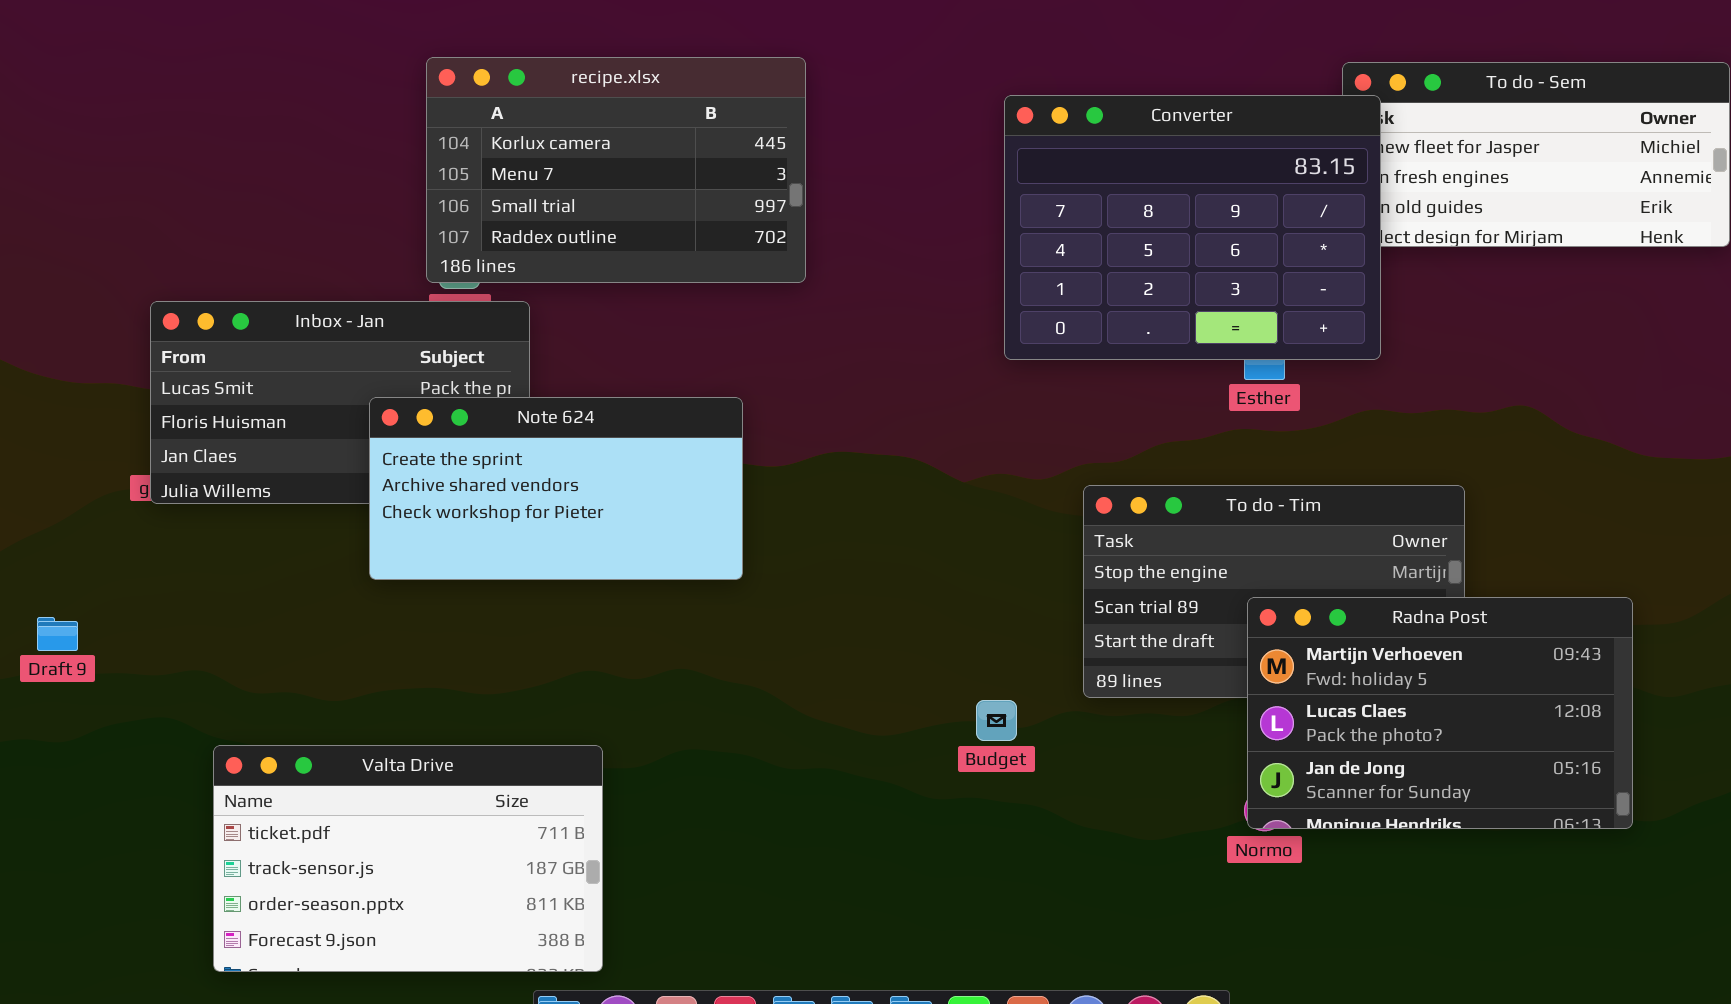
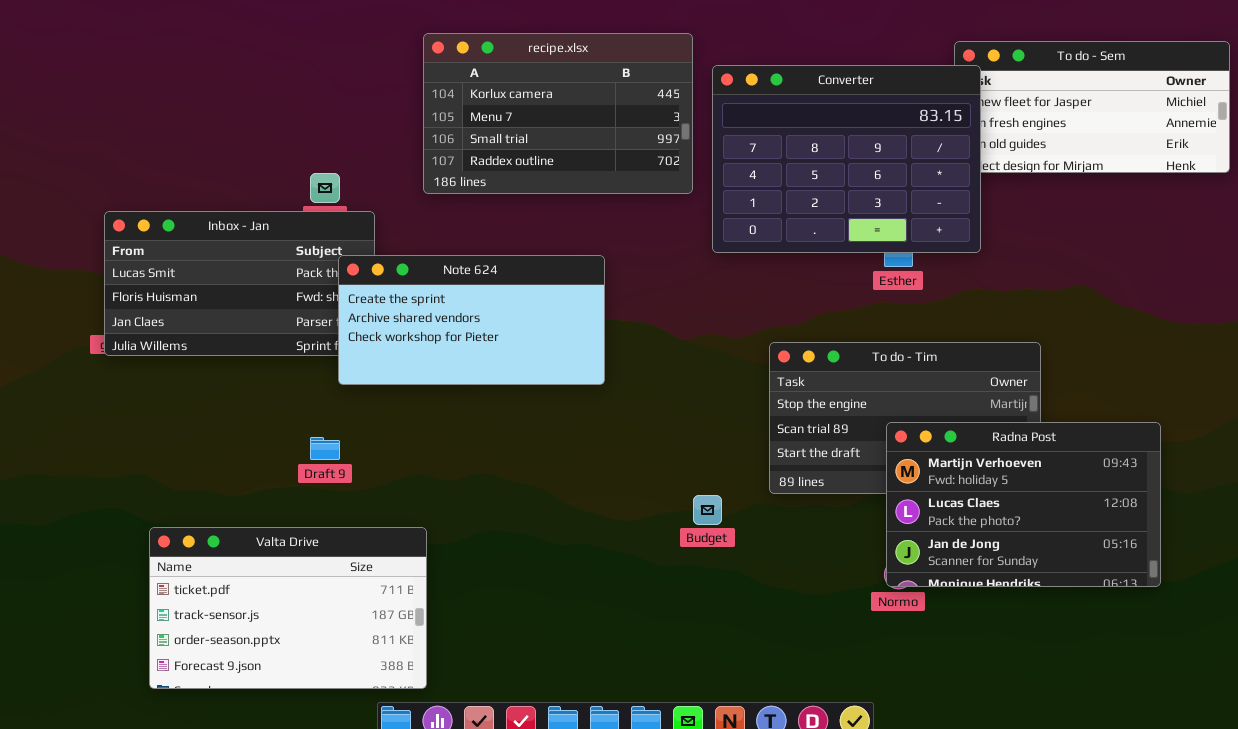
recipe.xlsx: [426,57,806,283] -> [423,33,693,194], moved
Note 624: [369,397,743,580] -> [338,255,605,385], moved
Draft 9: [37,617,78,651] -> [310,437,340,460], moved

